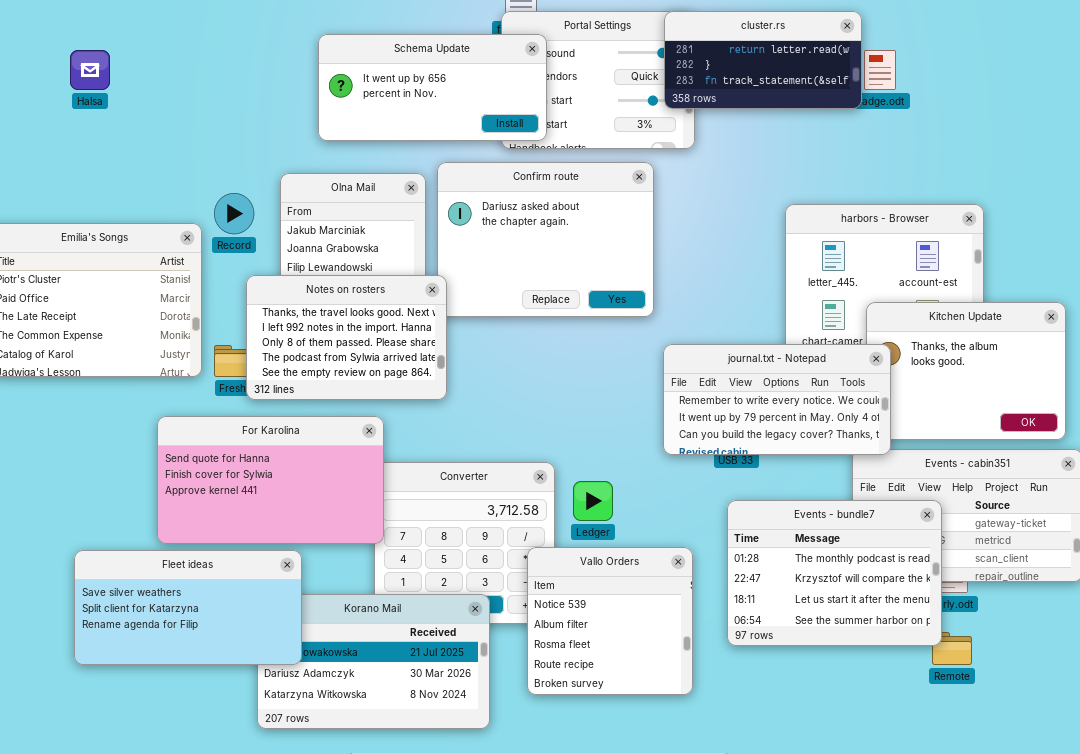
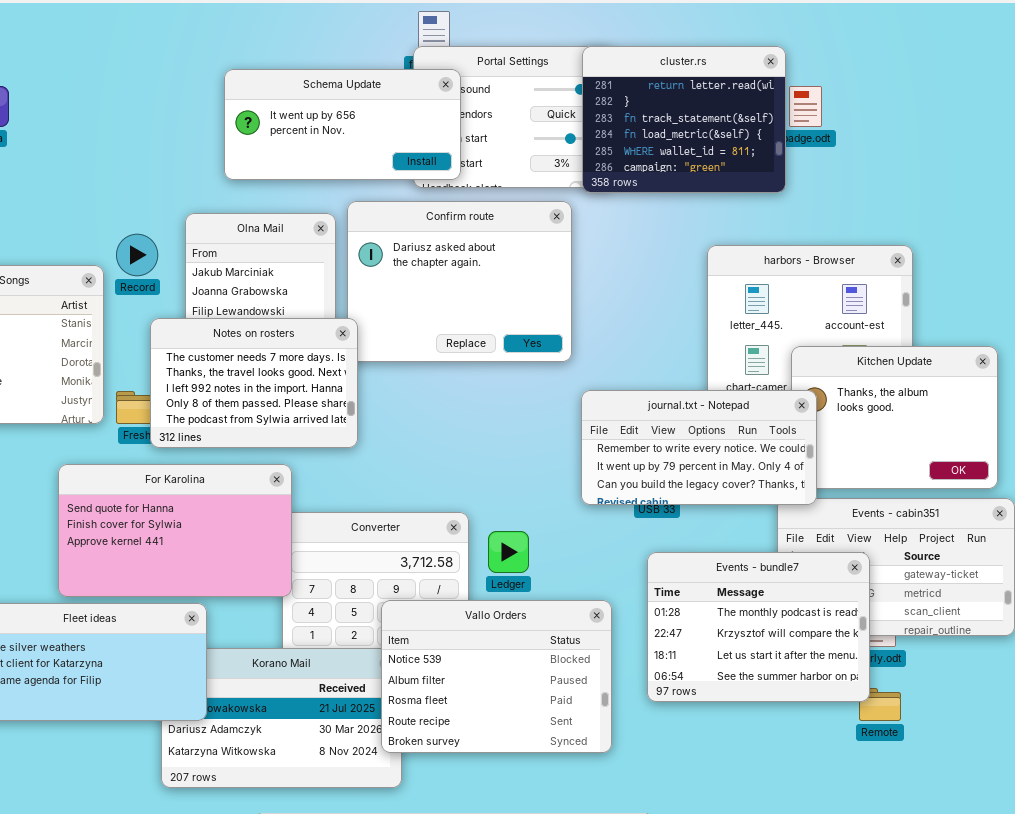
cluster.rs: [664,11,862,109] -> [582,46,786,193], resized
Notes on rosters: [246,275,447,400] -> [150,318,358,448], scrolled up 1 row
Vallo Orders: [527,547,693,695] -> [381,600,612,753], resized

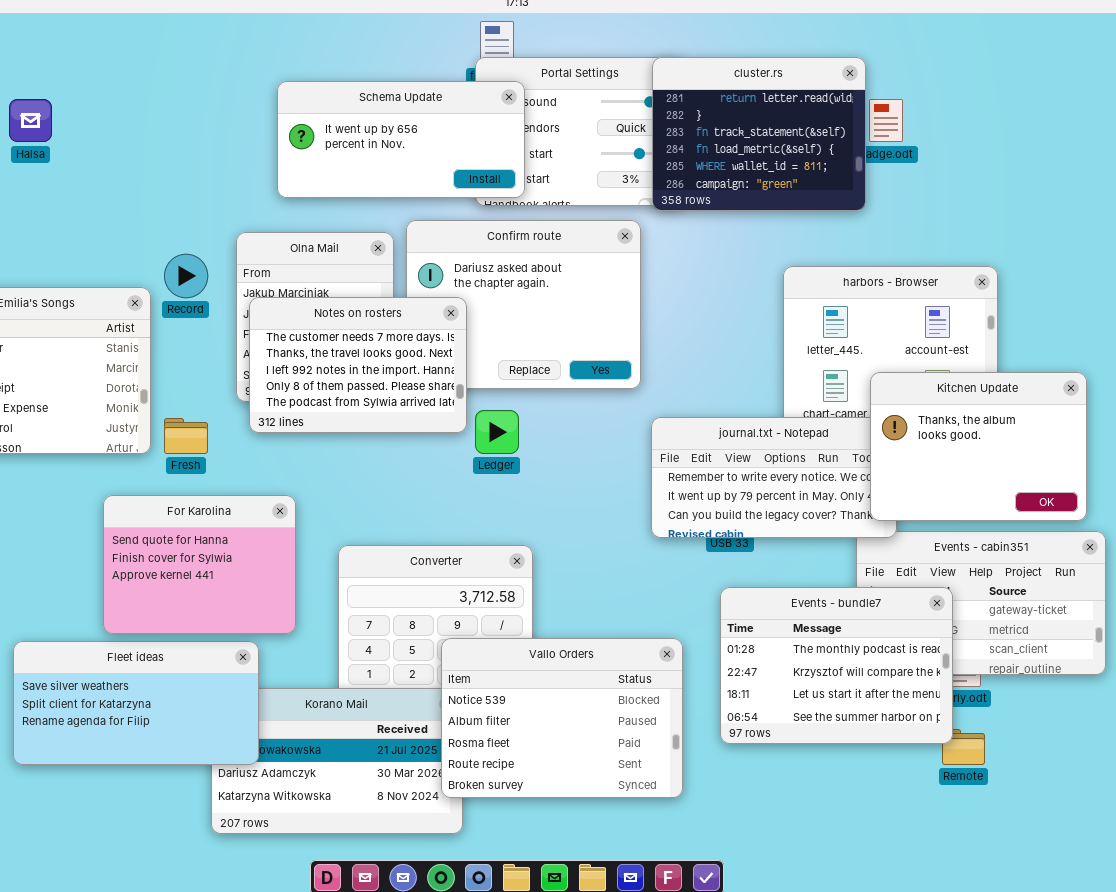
Notes on rosters: [150,318,358,448] -> [249,297,467,433], moved
Kitchen Update: [791,346,998,489] -> [870,372,1087,521], raised
For Karolina: [58,464,292,597] -> [103,495,296,634], resized
Ledger: [488,531,529,573] -> [475,410,519,454], moved

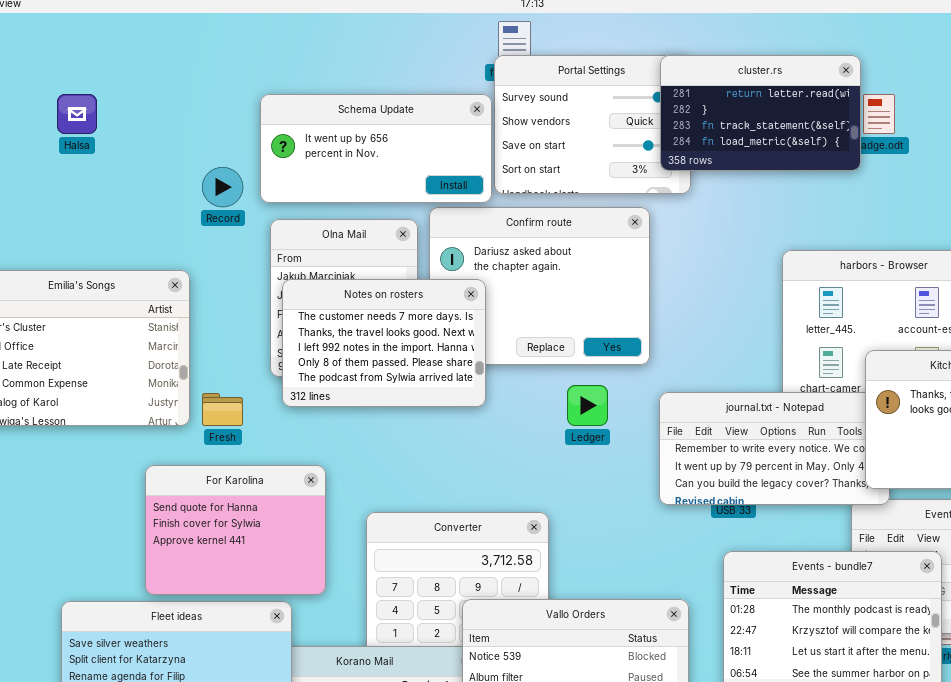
cluster.rs: [652,57,866,211] -> [660,55,861,171], resized
Schema Update: [277,81,525,198] -> [260,94,492,203], moved
Record: [164,254,208,298] -> [202,167,243,207], moved
Ledger: [475,410,519,454] -> [567,385,608,426], moved

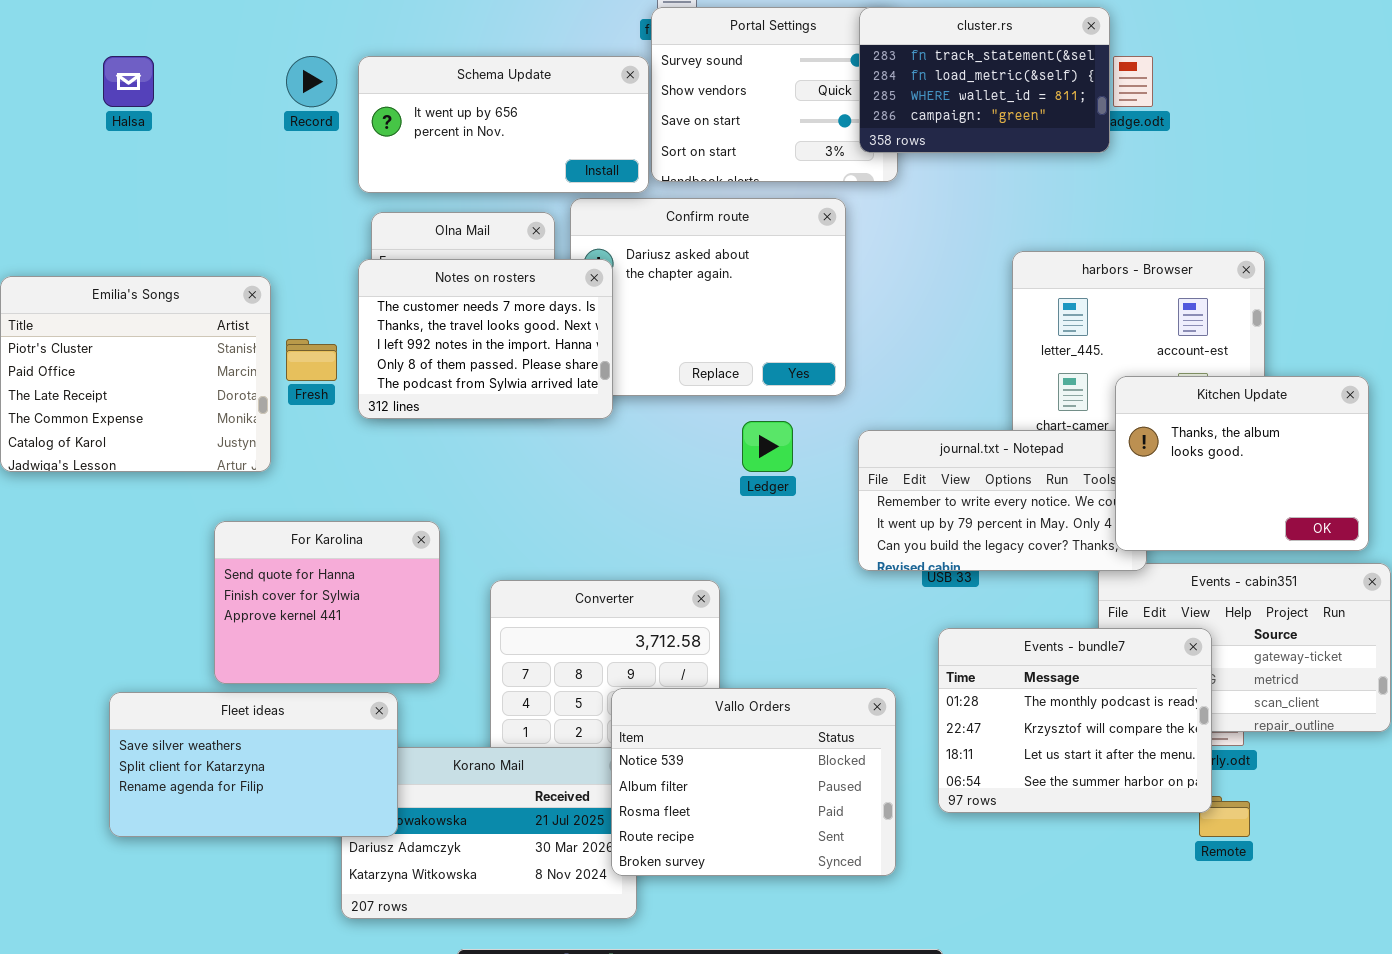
cluster.rs: [660,55,861,171] -> [859,7,1110,153], scrolled down 2 rows
Record: [202,167,243,207] -> [286,56,337,107], moved
Notes on rosters: [282,279,486,407] -> [358,259,613,419], moved
Fresh: [202,393,243,426] -> [286,339,337,381], moved

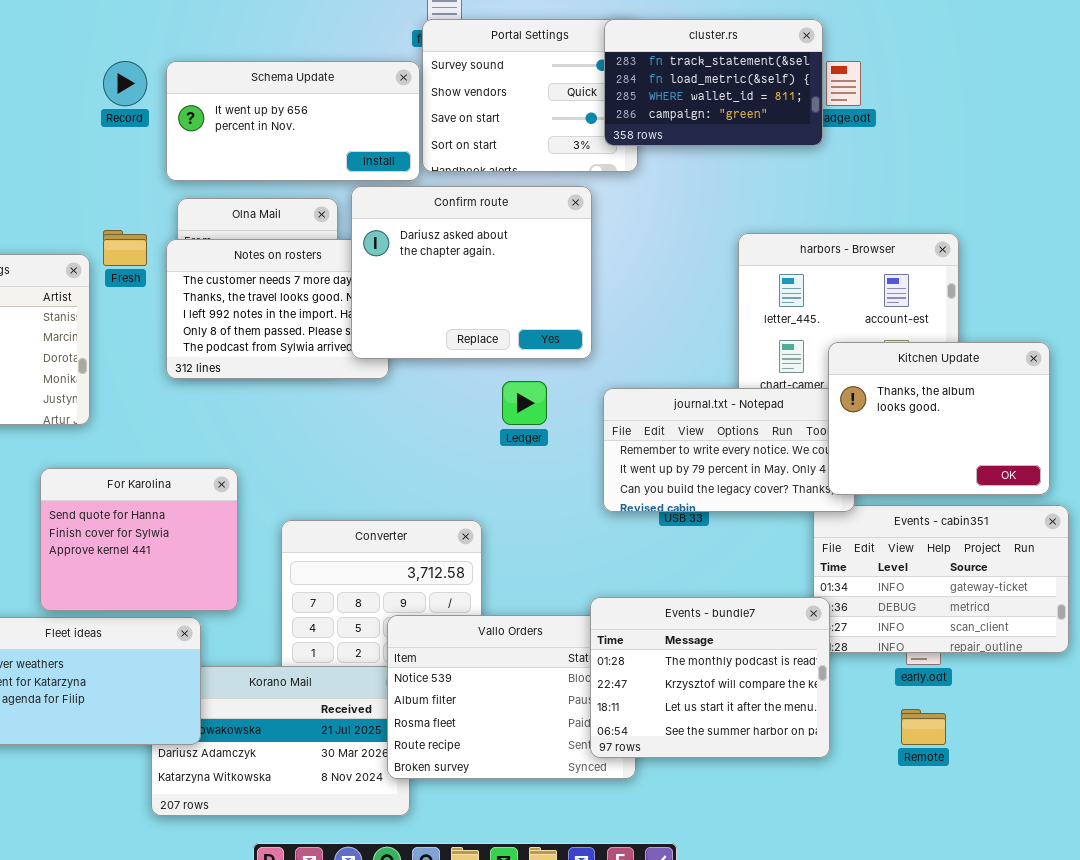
Confirm route: [570,198,846,396] -> [351,186,592,359], raised
Fresh: [286,339,337,381] -> [103,230,147,266], moved
Events - bundle7: [938,628,1212,813] -> [590,597,830,758], moved

